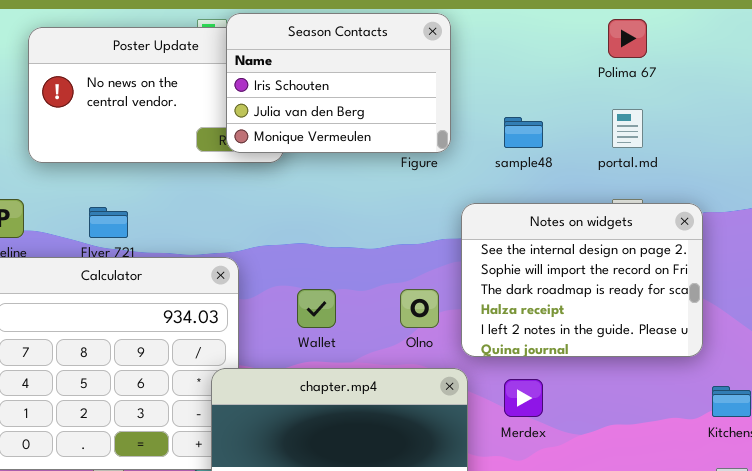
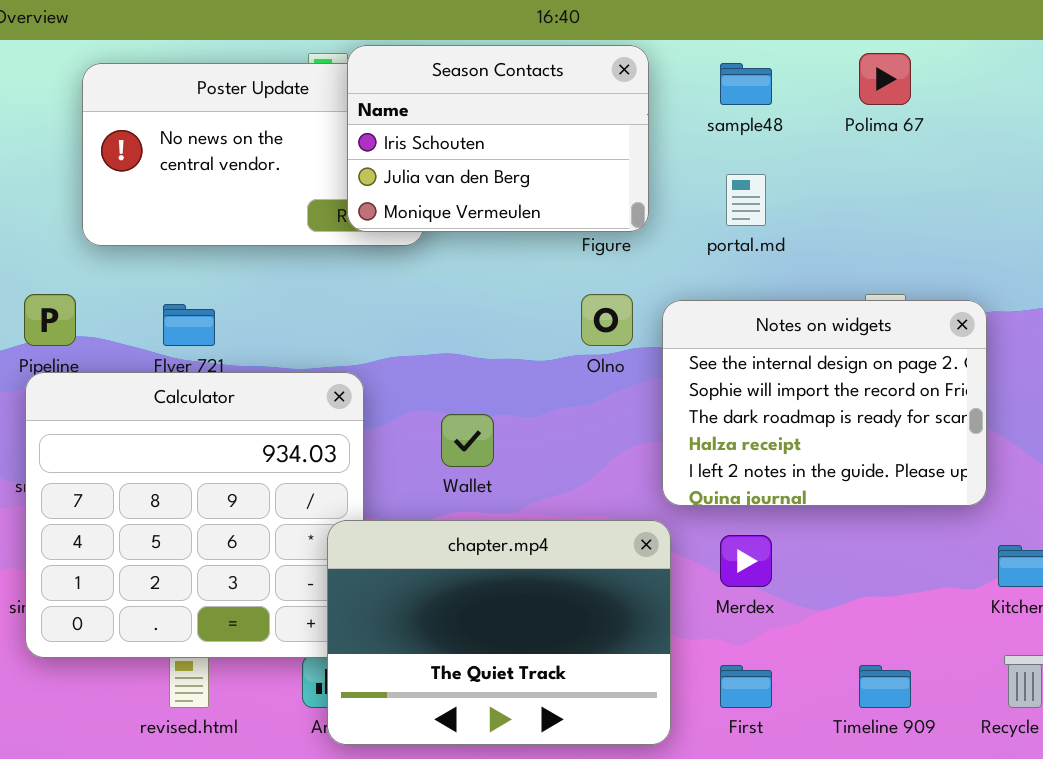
portal.md: [612,109,643,148] -> [726,174,766,226], moved
sample48: [504,117,543,148] -> [720,63,772,105], moved
Olno: [400,289,439,328] -> [581,294,633,346], moved

